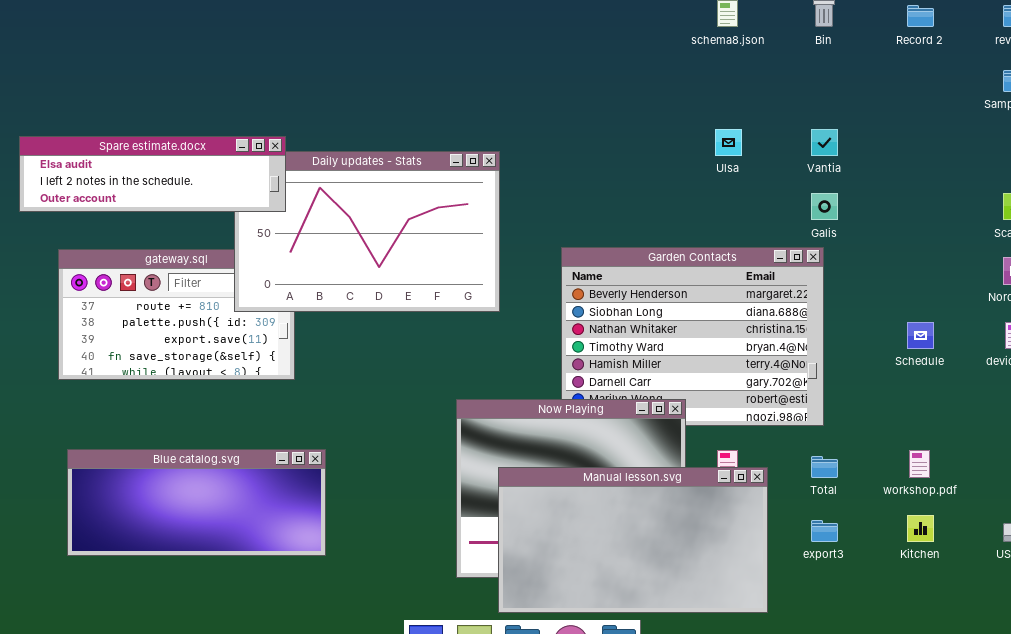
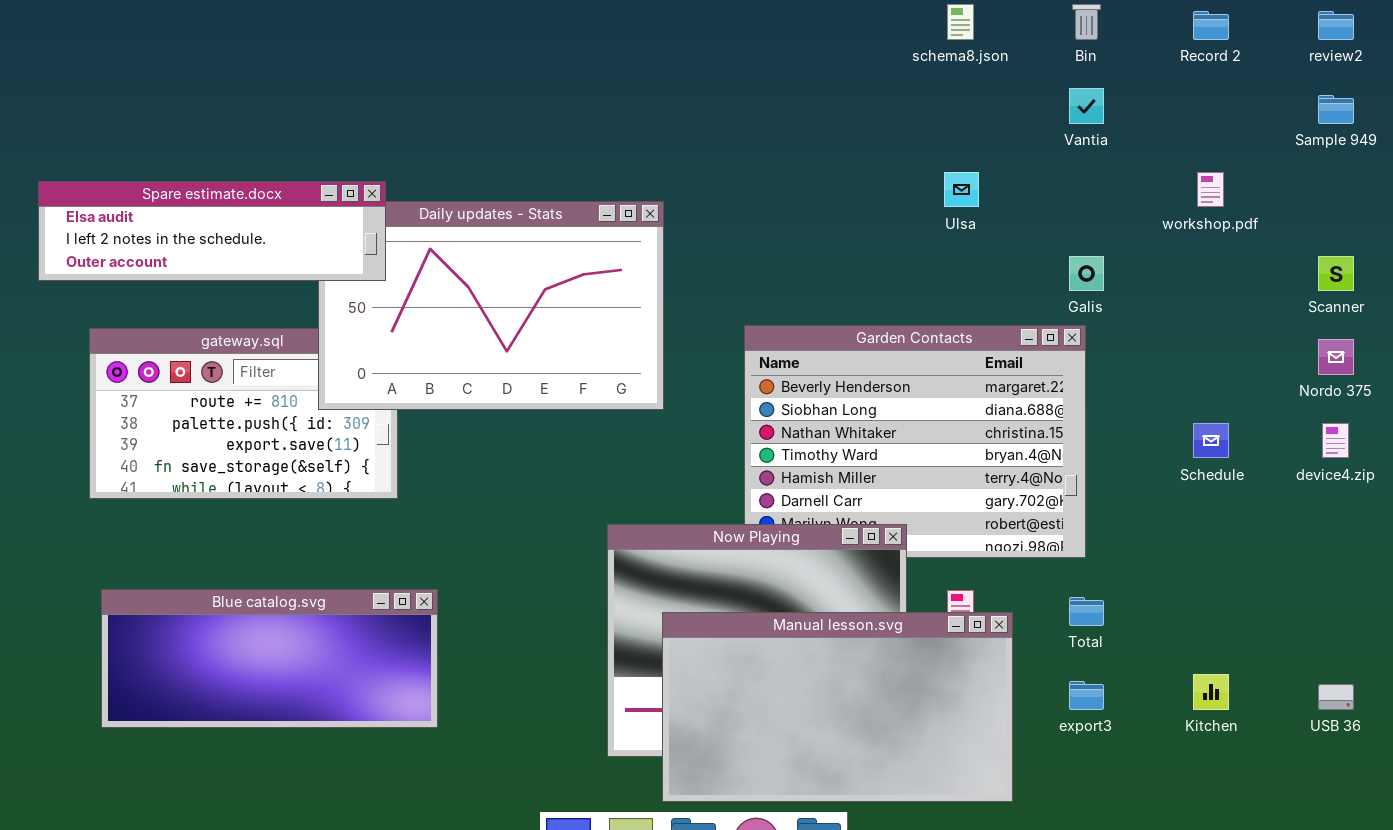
Vantia: [811,129,838,156] -> [1069,88,1104,124], moved
workshop.pdf: [909,450,930,478] -> [1197,172,1224,207], moved

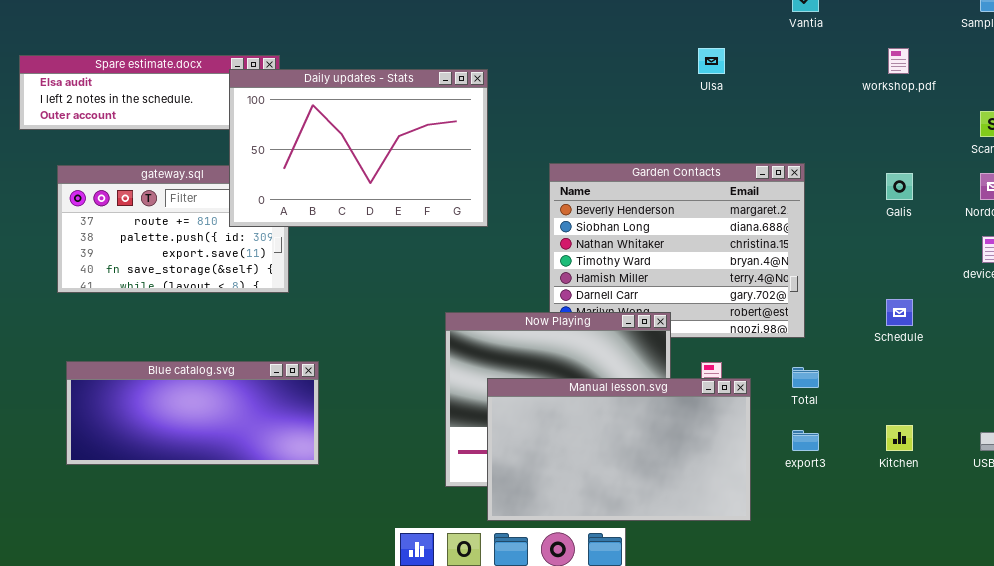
Daily updates - Stats: [318,201,664,410] -> [229,69,488,227], raised
Galis: [1069,256,1104,291] -> [886,173,913,200], moved
Schedule: [1193,423,1229,458] -> [886,299,913,326], moved

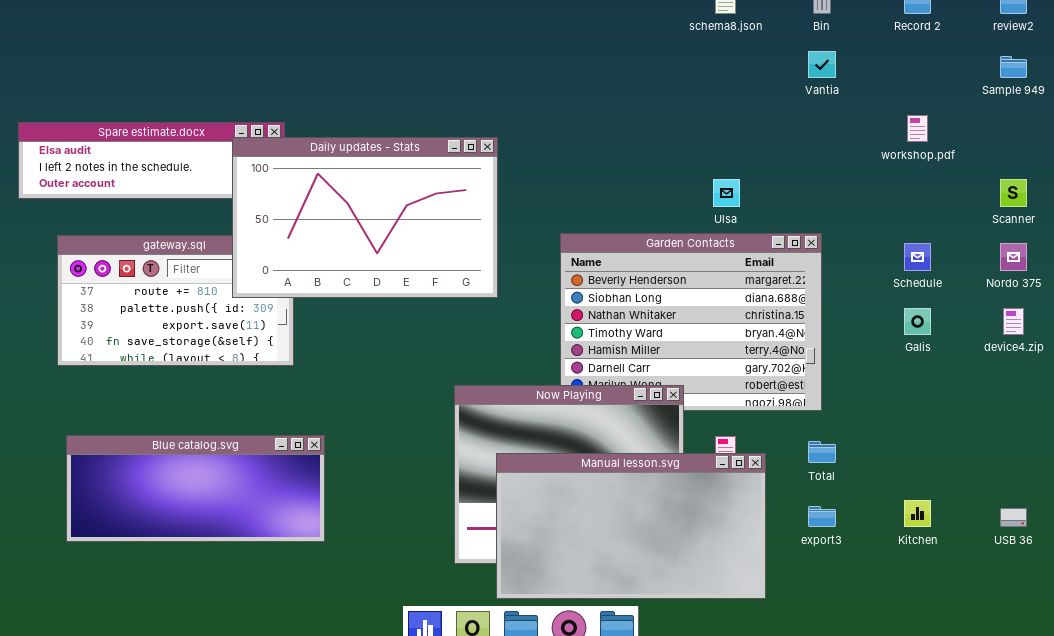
Ulsa: [698,48,725,74] -> [713,179,740,207], moved
Galis: [886,173,913,200] -> [904,308,931,335], moved
Schedule: [886,299,913,326] -> [904,243,931,271], moved

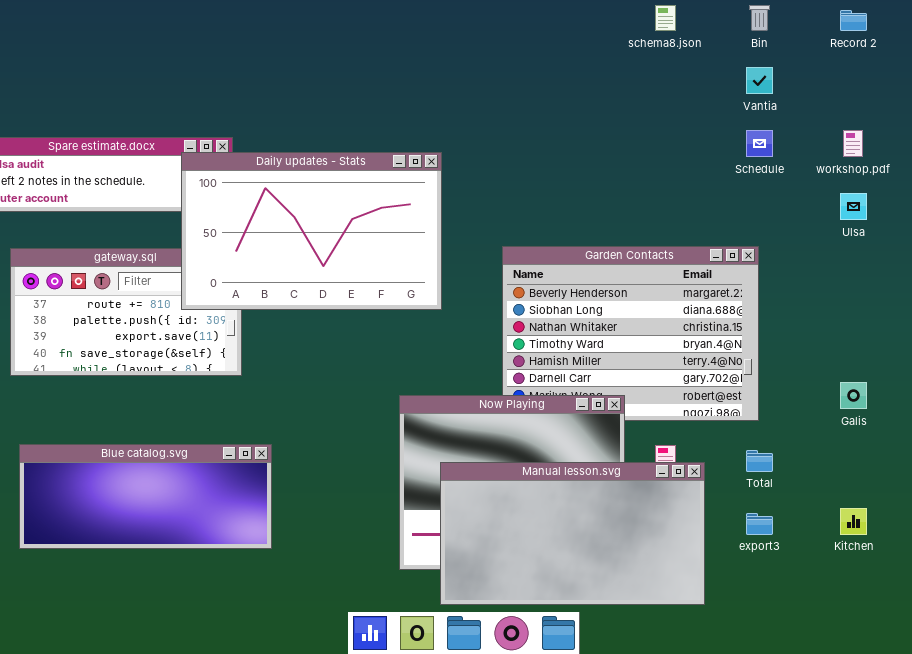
Ulsa: [713,179,740,207] -> [840,193,867,220], moved
Schedule: [904,243,931,271] -> [746,130,773,157], moved
Galis: [904,308,931,335] -> [840,382,867,409], moved

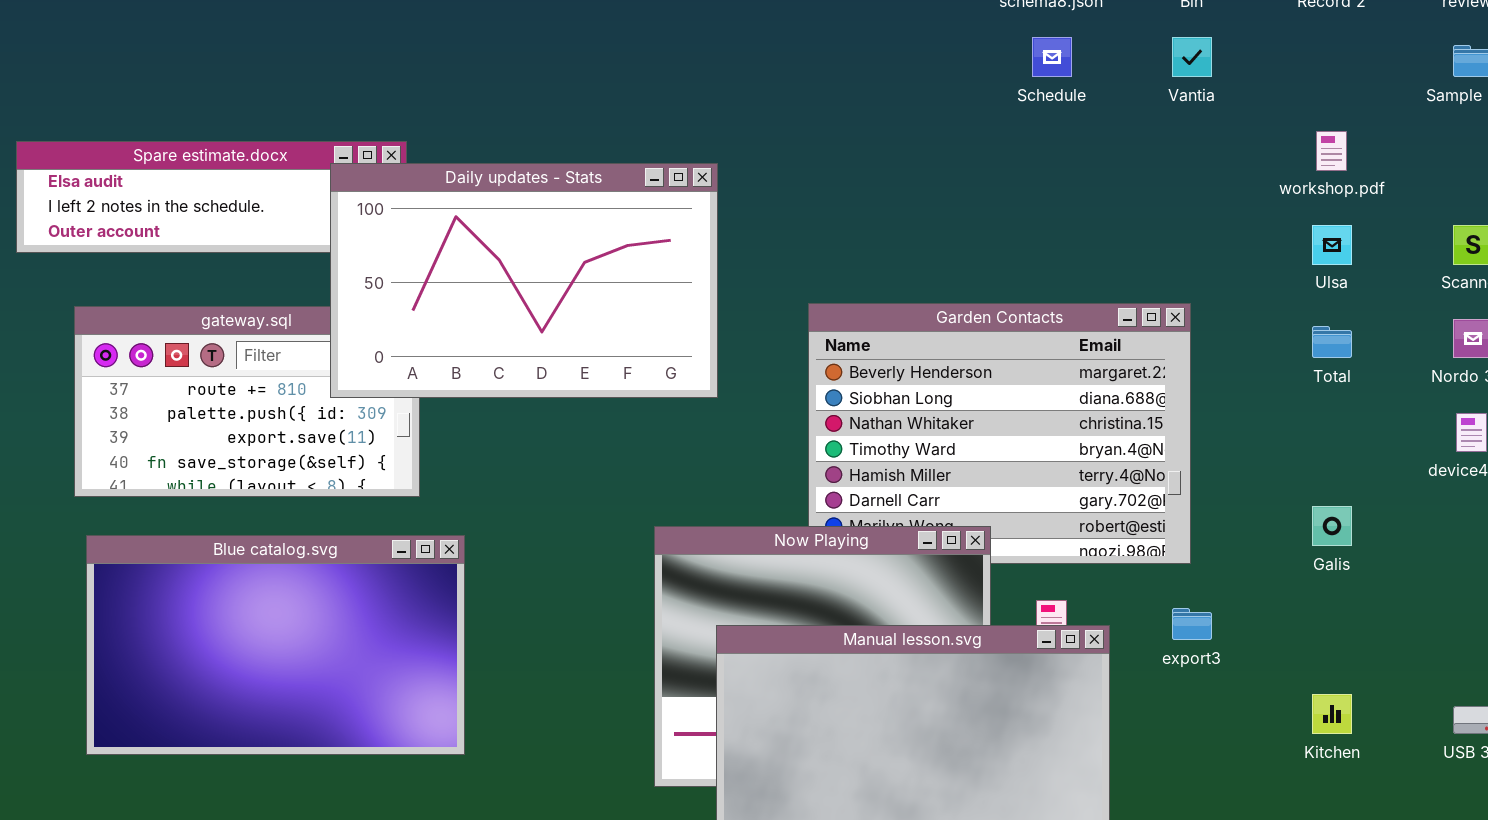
Schedule: [746,130,773,157] -> [1032,37,1072,77], moved
Blue catalog.svg: [19,444,272,549] -> [86,535,465,755], resized
Total: [746,450,773,472] -> [1312,326,1352,358], moved
export3: [746,513,773,535] -> [1172,608,1212,640], moved

